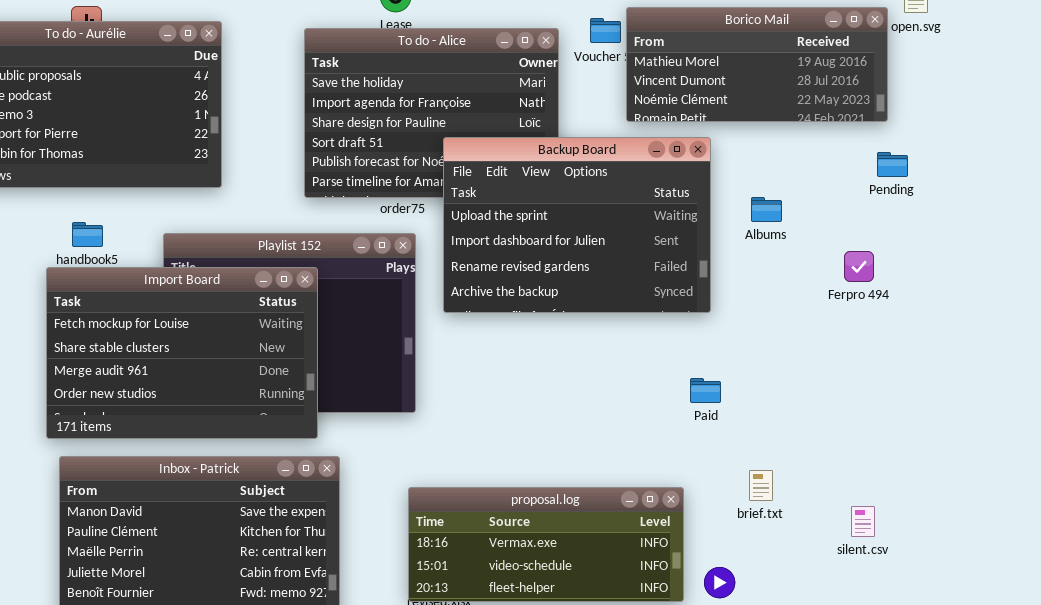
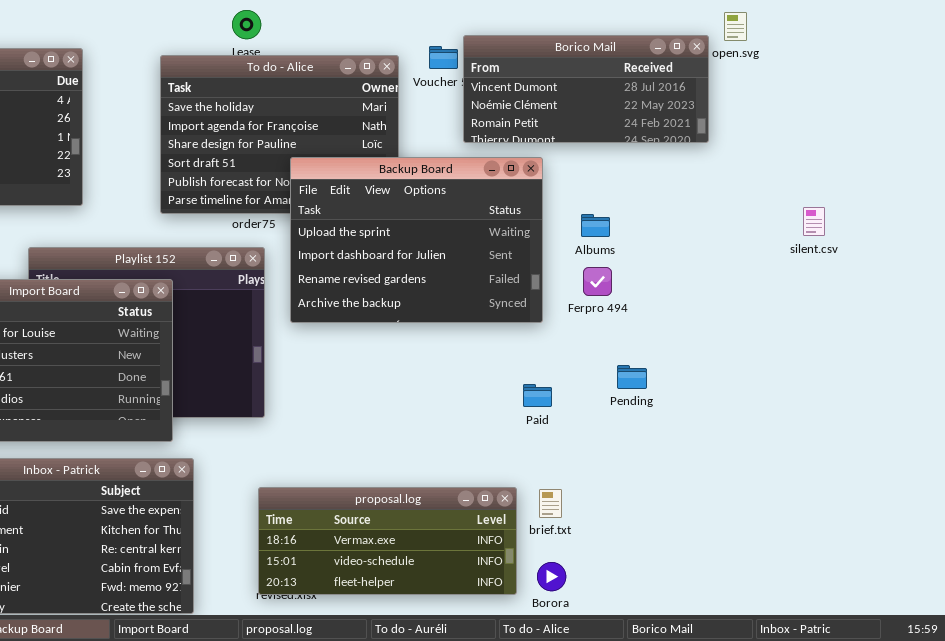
Borico Mail: [626,7,888,122] -> [463,35,709,143], scrolled down 1 row
Pending: [877,152,908,177] -> [617,365,647,389], moved
Ferpro 494: [844,251,874,282] -> [583,267,612,296], moved
brief.txt: [749,470,773,501] -> [539,489,562,518], moved
silent.csv: [851,506,875,537] -> [803,207,825,236], moved

